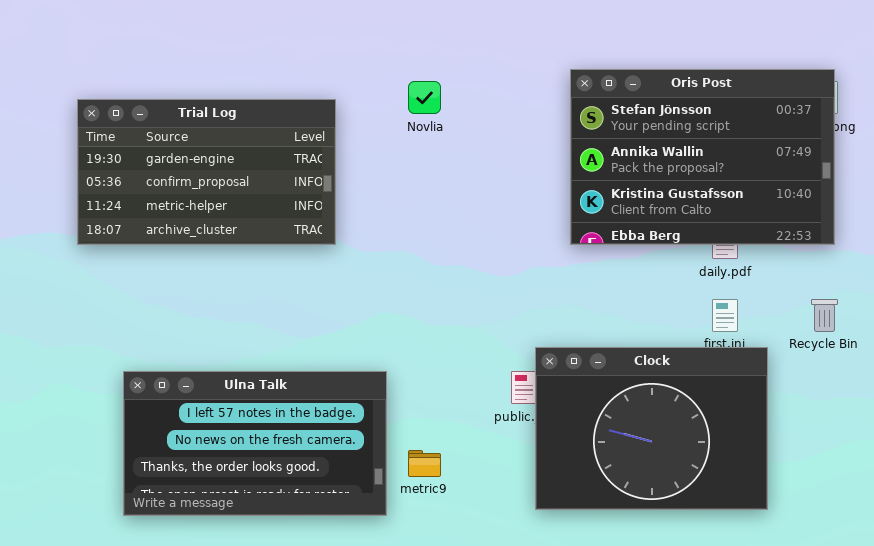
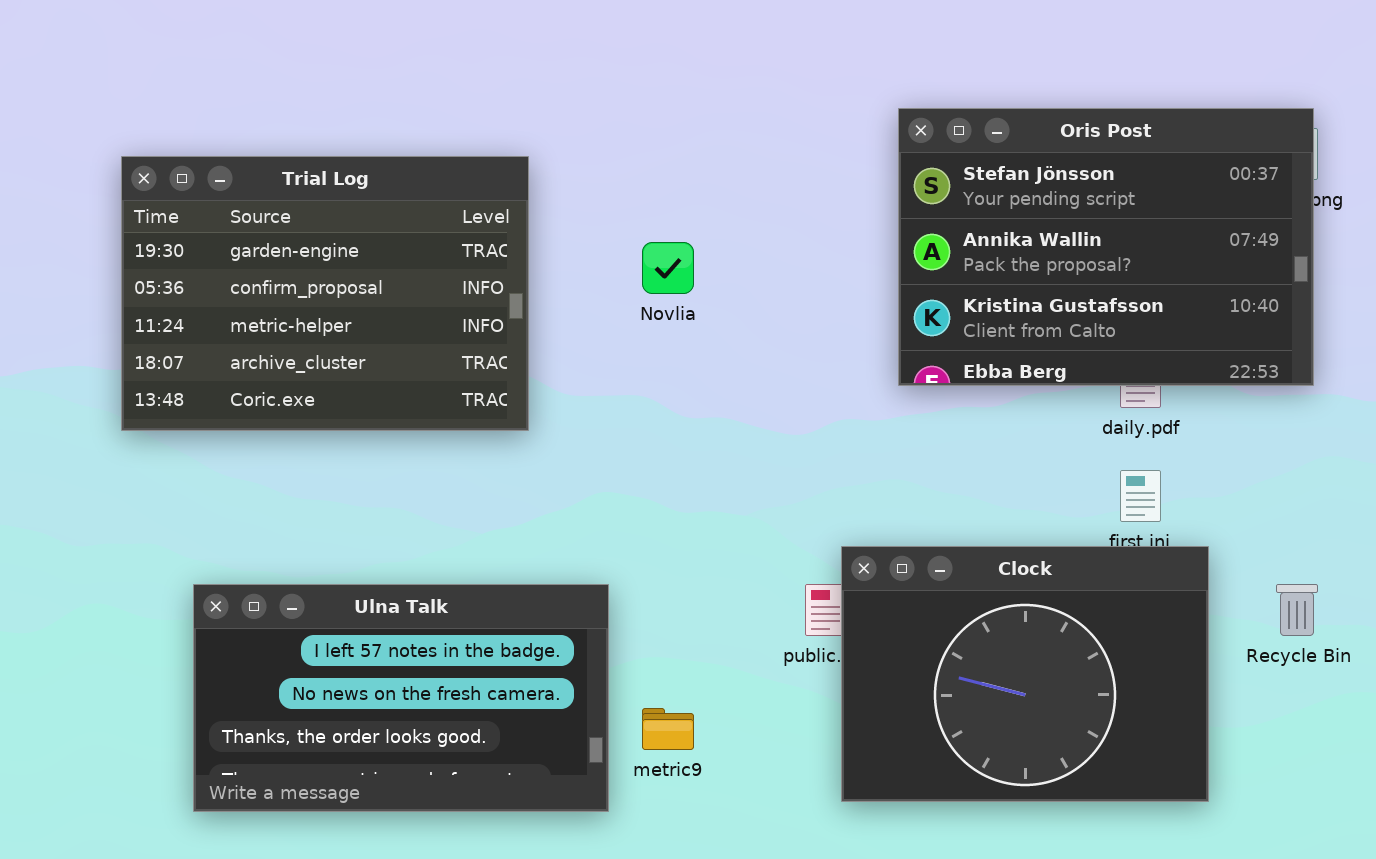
Novlia: [408,81,441,114] -> [642,242,694,294], moved
Trial Log: [77,99,336,245] -> [121,156,529,431], resized
Recycle Bin: [811,299,838,332] -> [1276,584,1318,636], moved

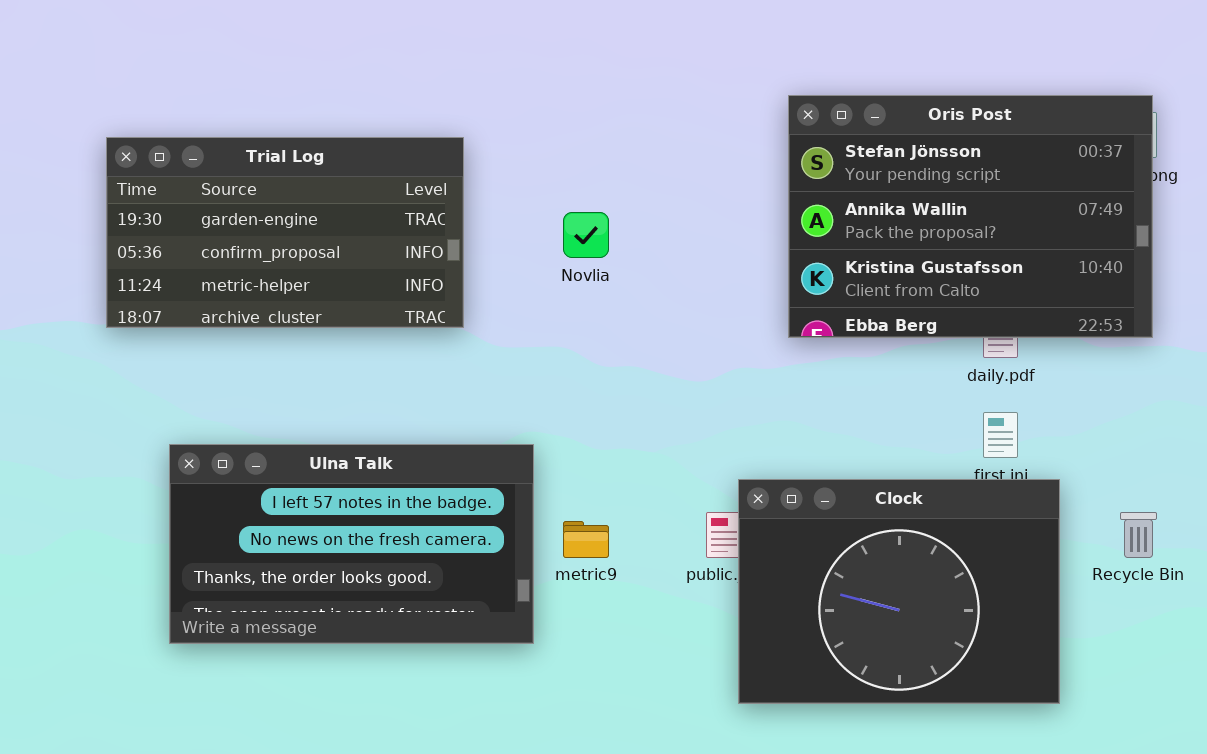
Trial Log: [121,156,529,431] -> [106,137,464,328], resized
Ulna Talk: [193,584,609,812] -> [169,444,534,644], moved
metric9: [642,708,694,750] -> [563,521,609,558], moved

